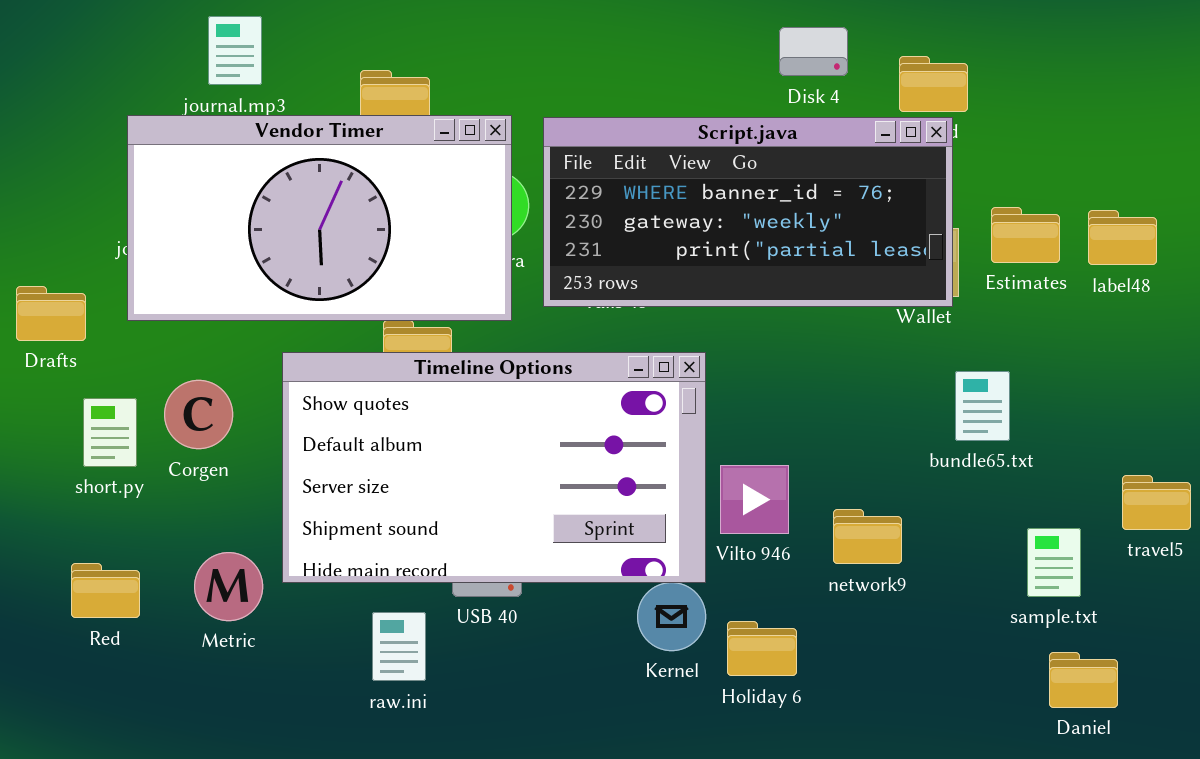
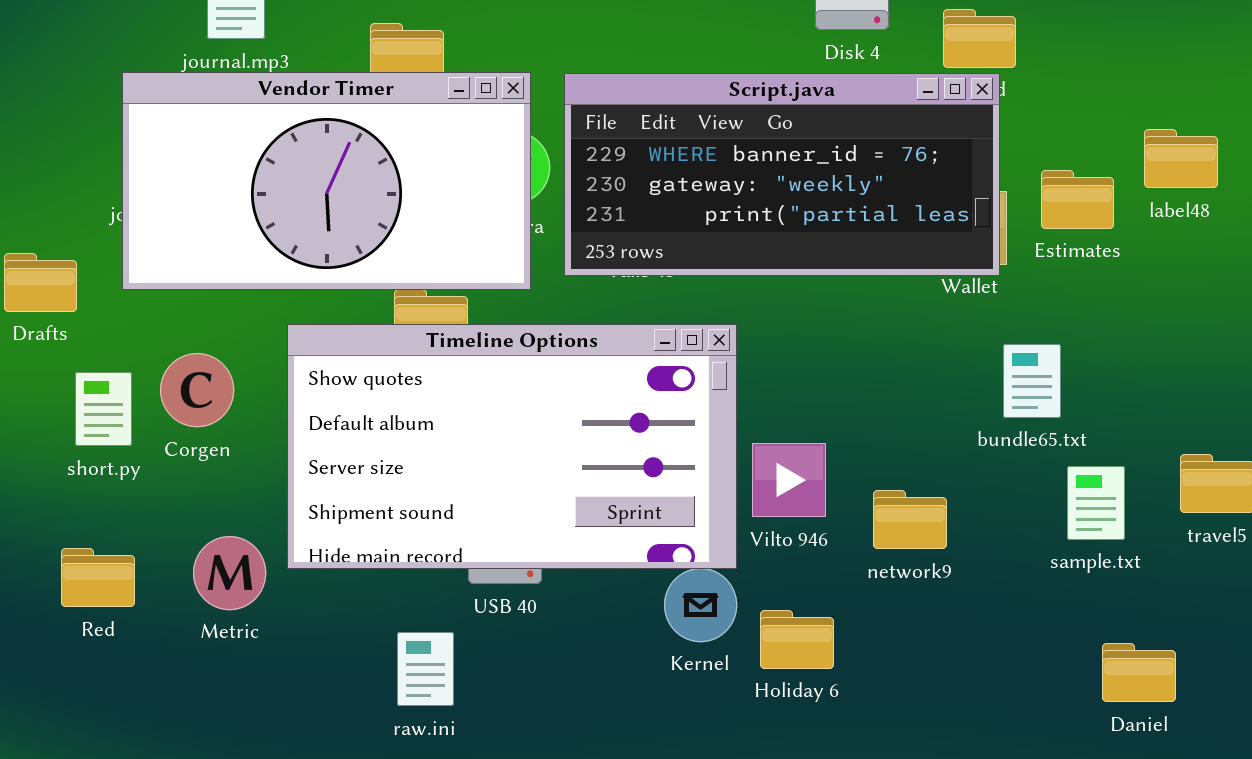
label48: [1088,210,1157,265] -> [1144,129,1218,188], moved
sample.txt: [1027,528,1081,597] -> [1067,466,1125,540], moved
raw.ini: [372,612,426,681] -> [397,632,454,706], moved

